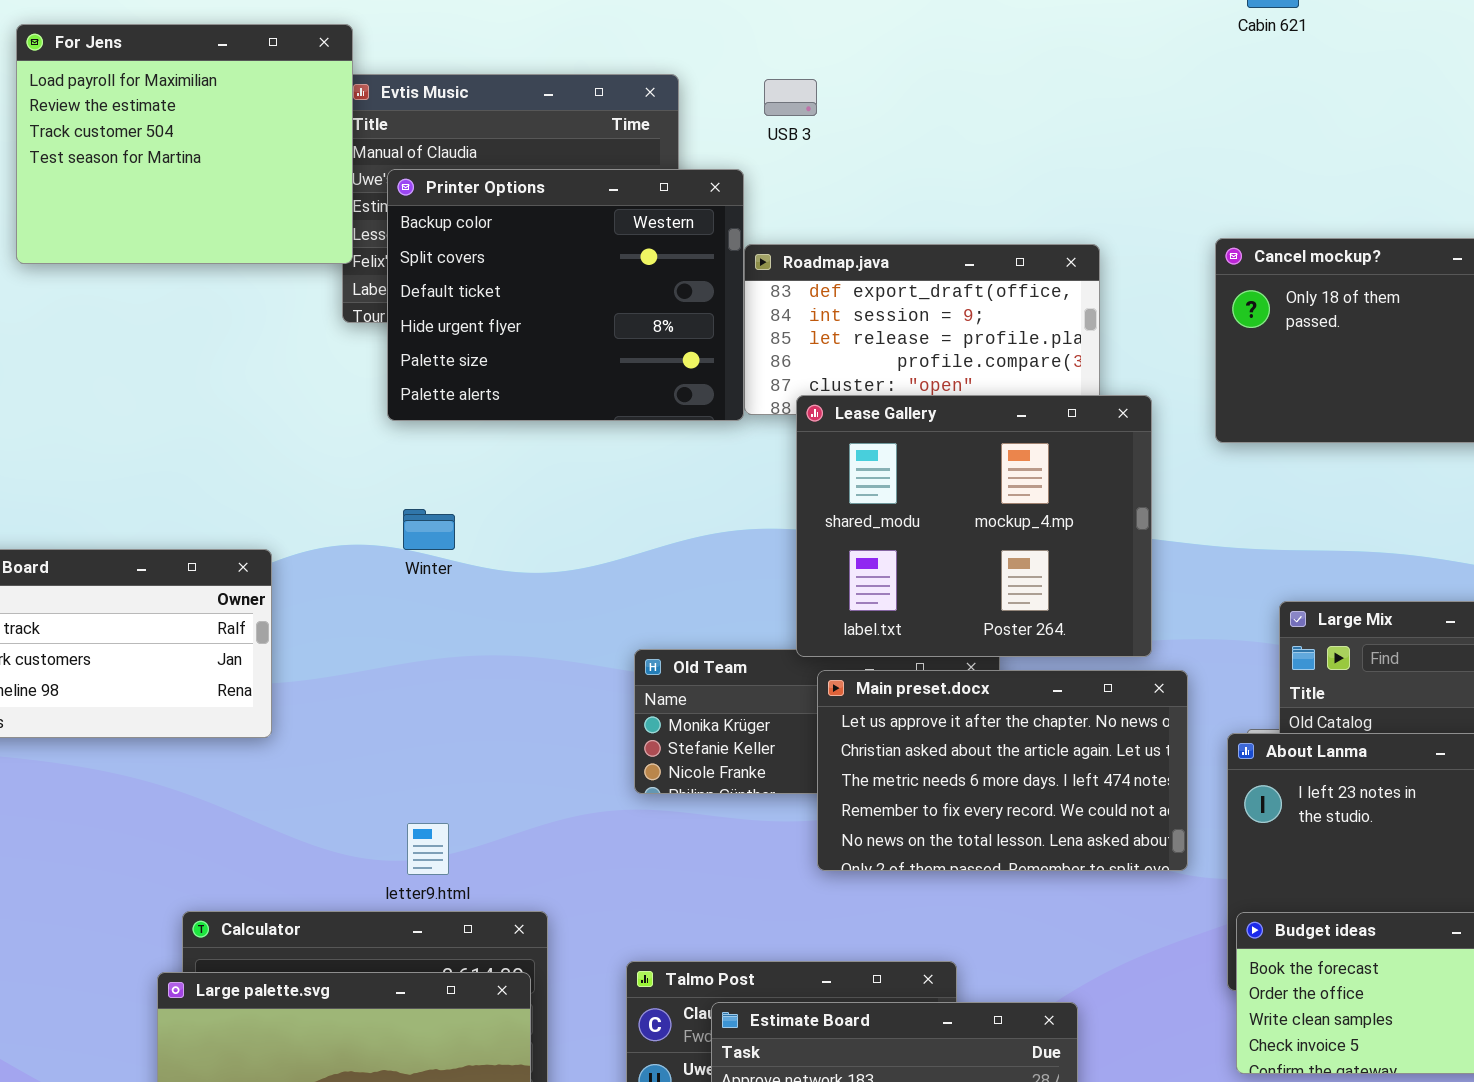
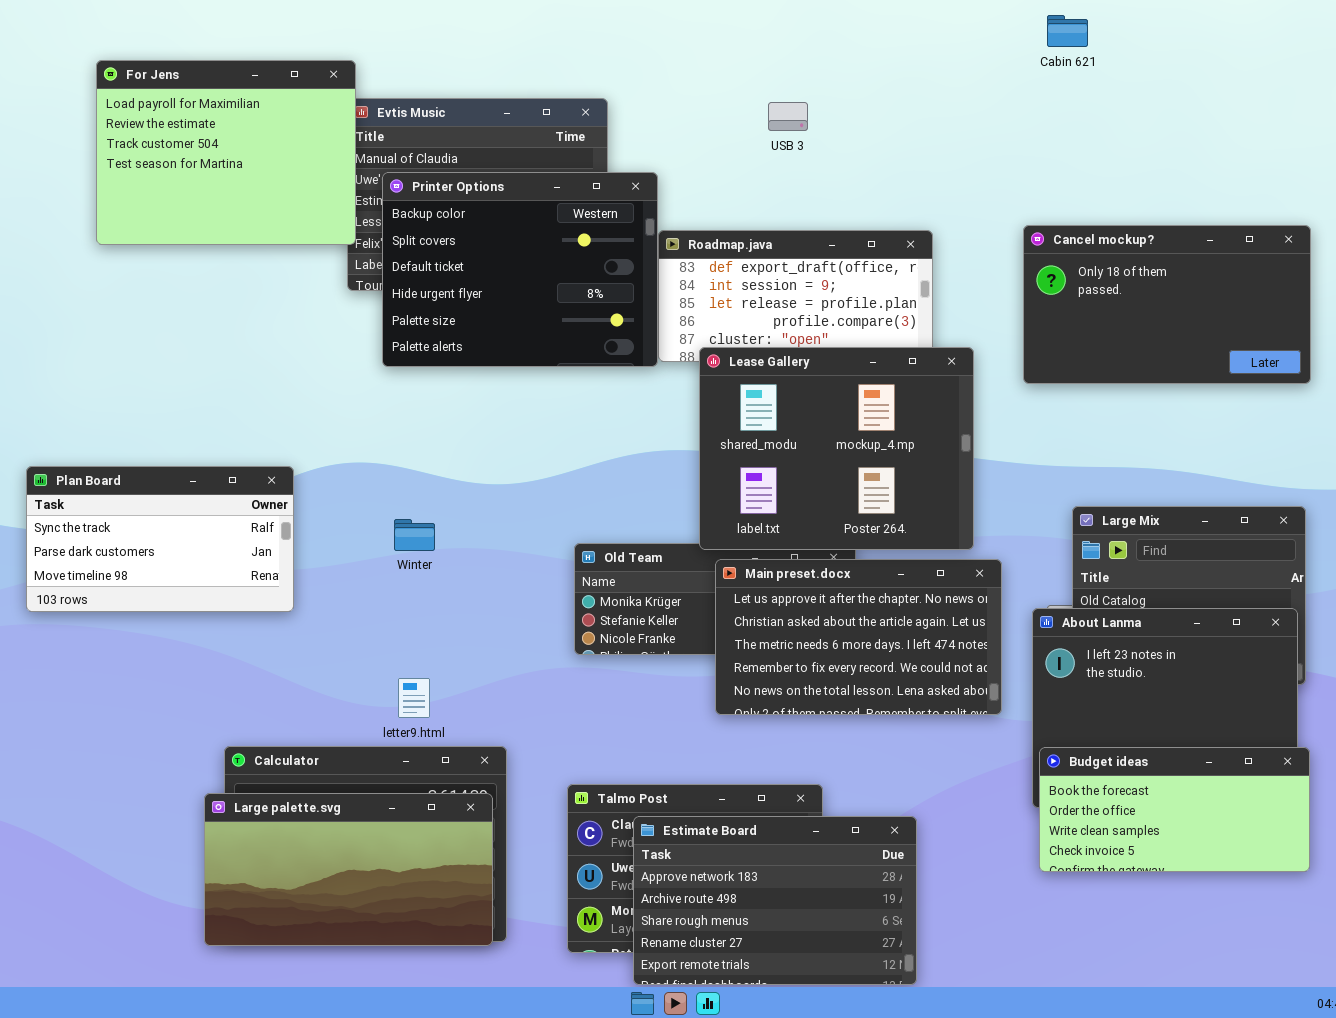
USB 3: [764,79,817,116] -> [768,102,808,131], moved
Winter: [403,509,455,550] -> [394,519,435,551], moved

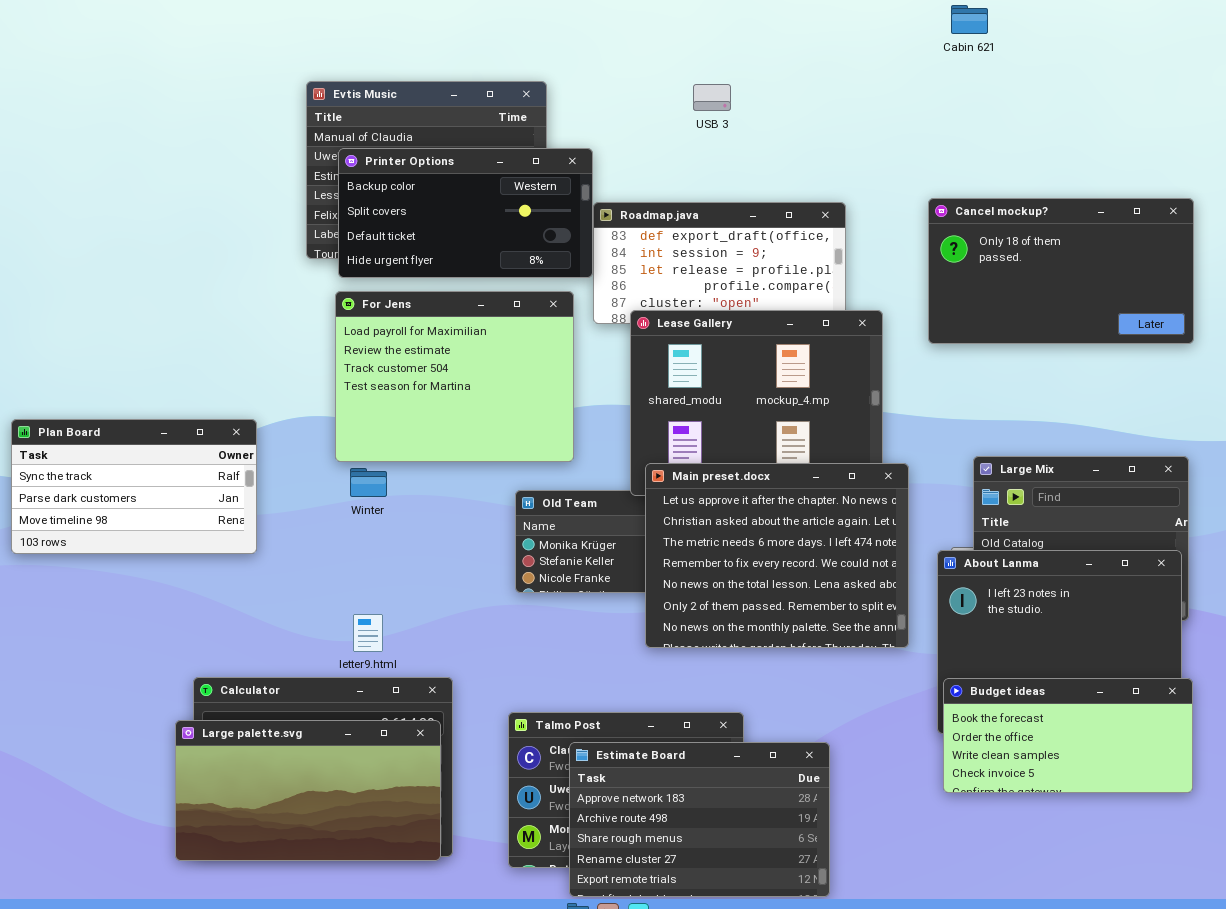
For Jens: [96,60,356,245] -> [335,291,574,462], moved
Printer Options: [382,172,658,367] -> [338,148,593,278], resized
Main preset.docx: [715,559,1002,715] -> [645,463,909,648], resized

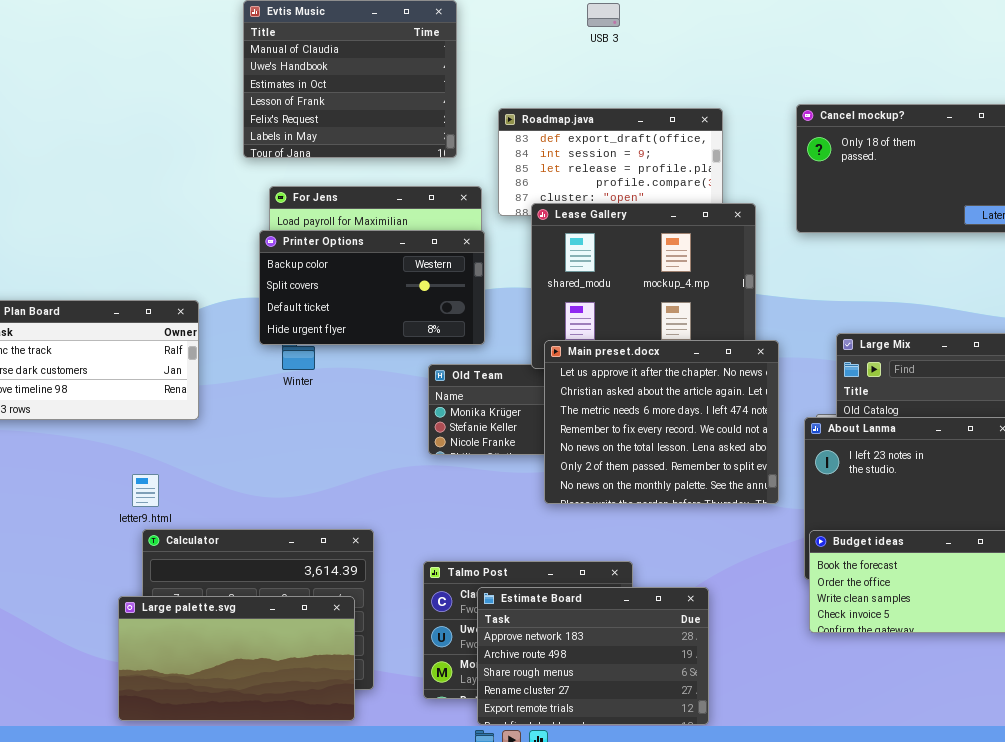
Printer Options: [338,148,593,278] -> [259,230,485,345], moved
letter9.html: [353,614,383,652] -> [132,474,159,507], moved
Large palette.svg: [175,720,441,861] -> [118,596,355,721], moved

